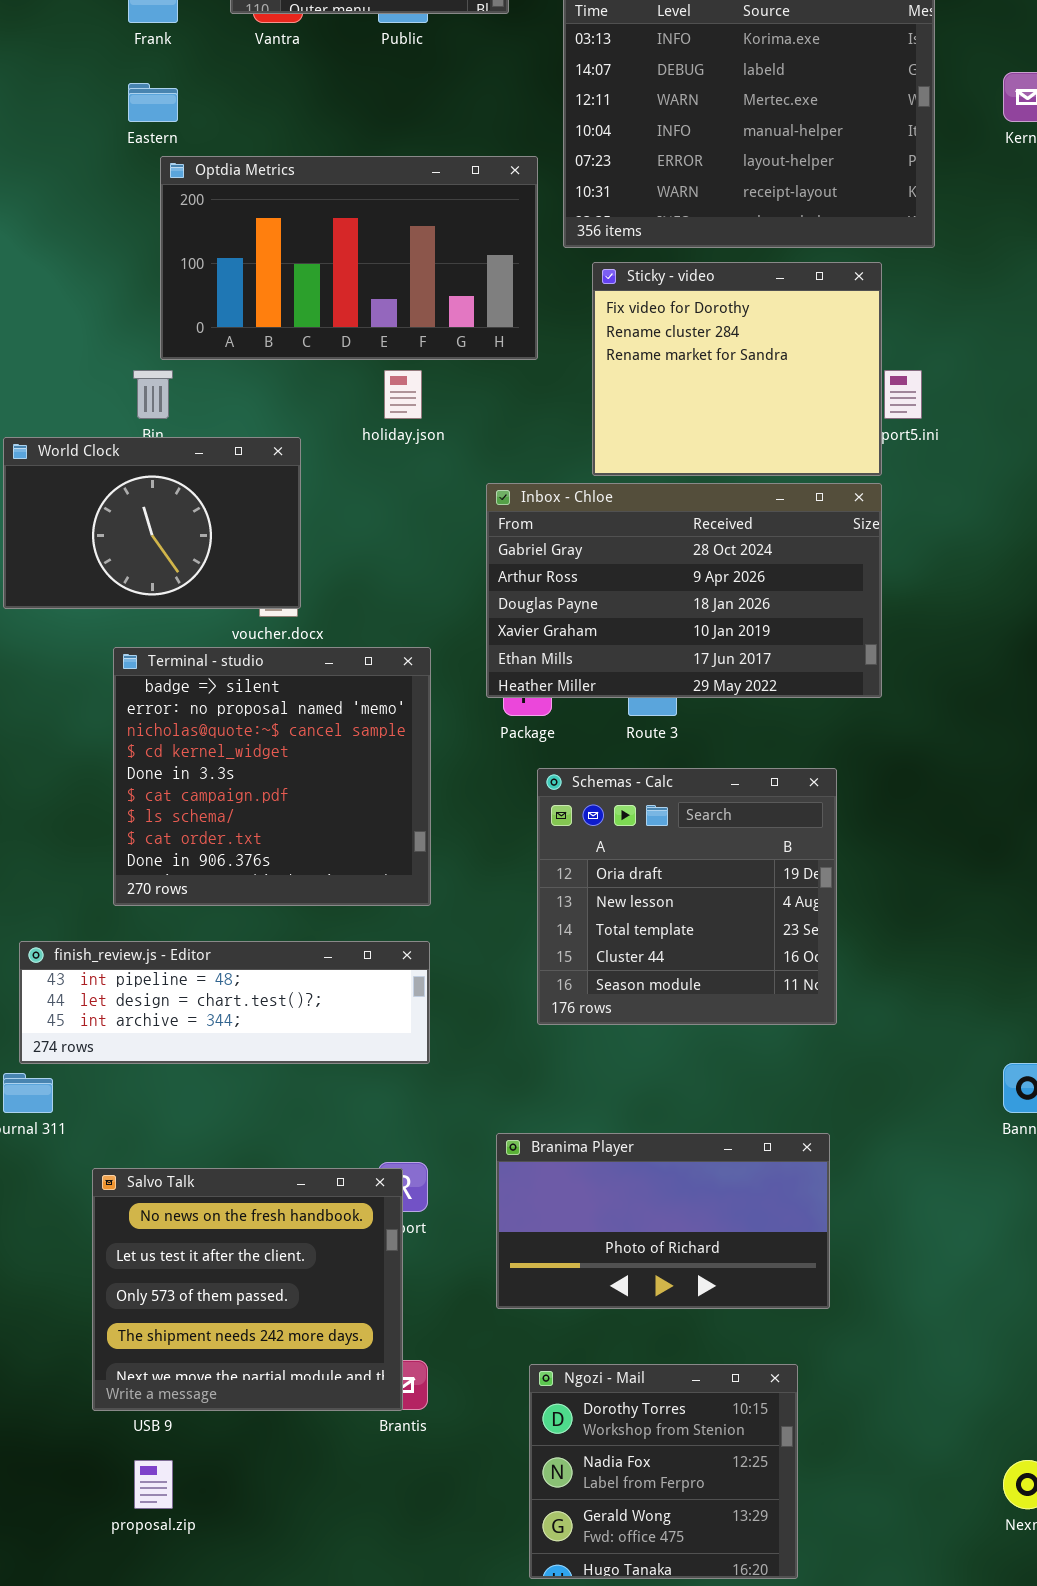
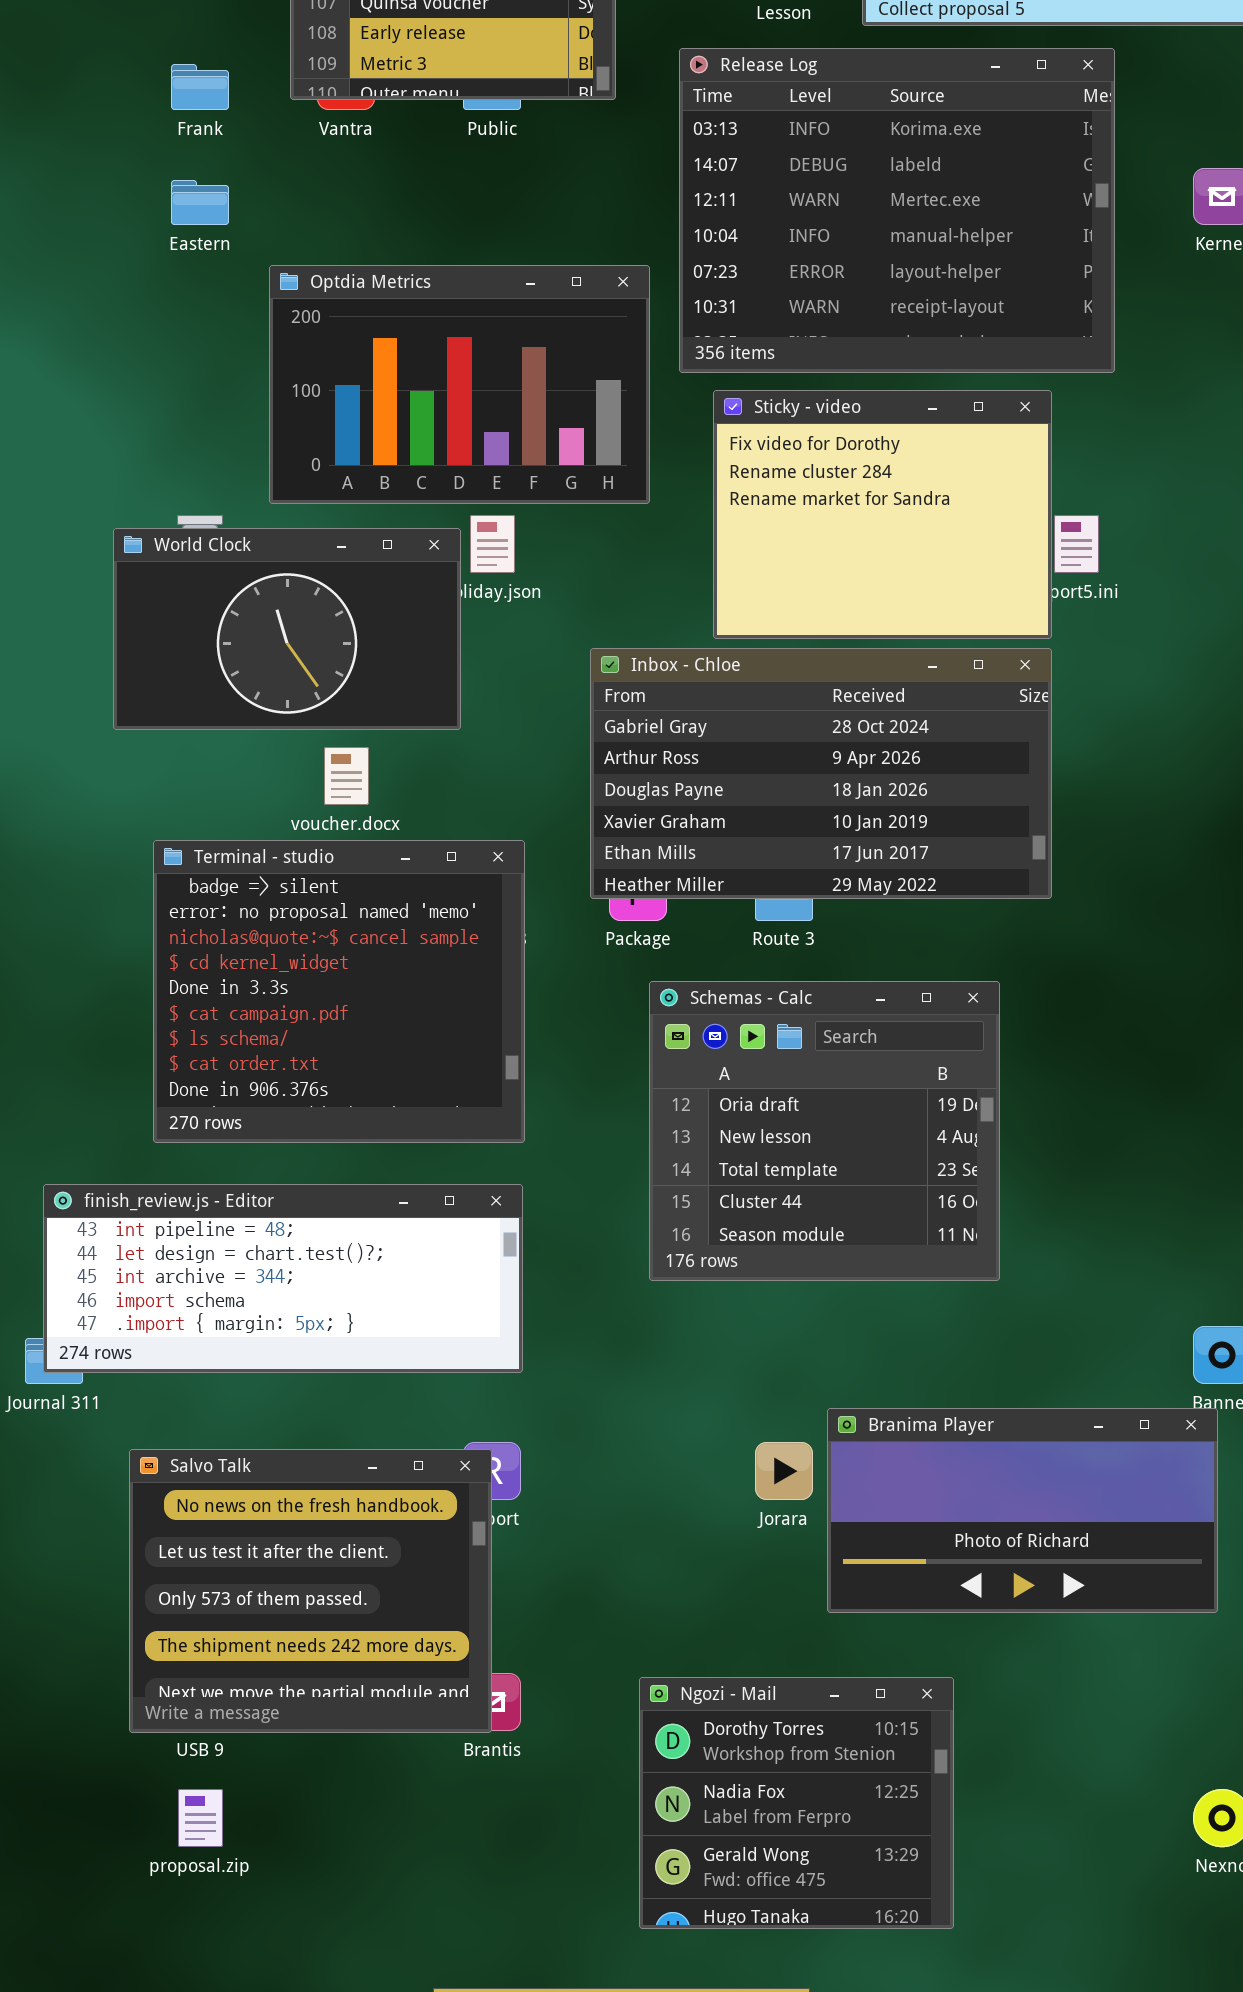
Optdia Metrics: [160,156,538,360] -> [269,265,650,504], resized
World Clock: [3,437,301,609] -> [113,528,461,730], moved
finish_review.js - Editor: [19,941,430,1064] -> [43,1184,523,1373], resized
Branima Player: [496,1133,830,1309] -> [827,1408,1218,1613], moved

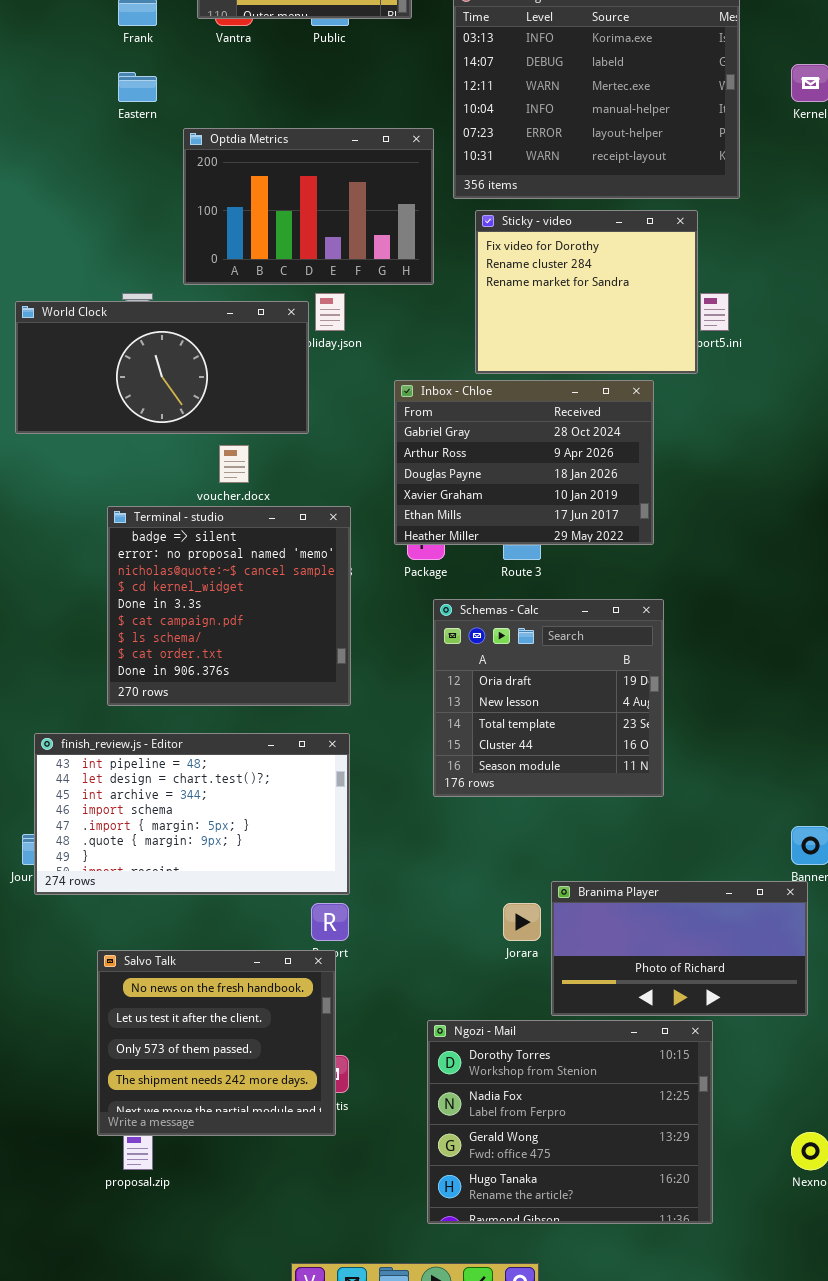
World Clock: [113,528,461,730] -> [15,301,309,434], resized
Inbox - Chloe: [590,648,1052,899] -> [394,380,654,545], resized
finish_review.js - Editor: [43,1184,523,1373] -> [34,733,350,895], resized
Salvo Talk: [129,1449,492,1733] -> [97,950,336,1136], moved
Ngozi - Mail: [639,1677,954,1929] -> [427,1020,713,1224], resized

